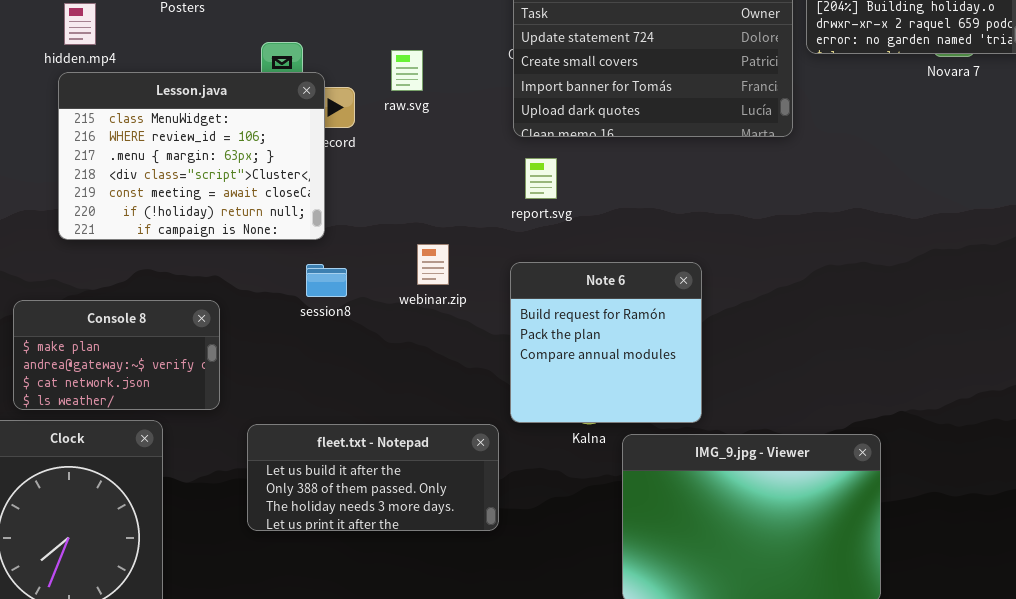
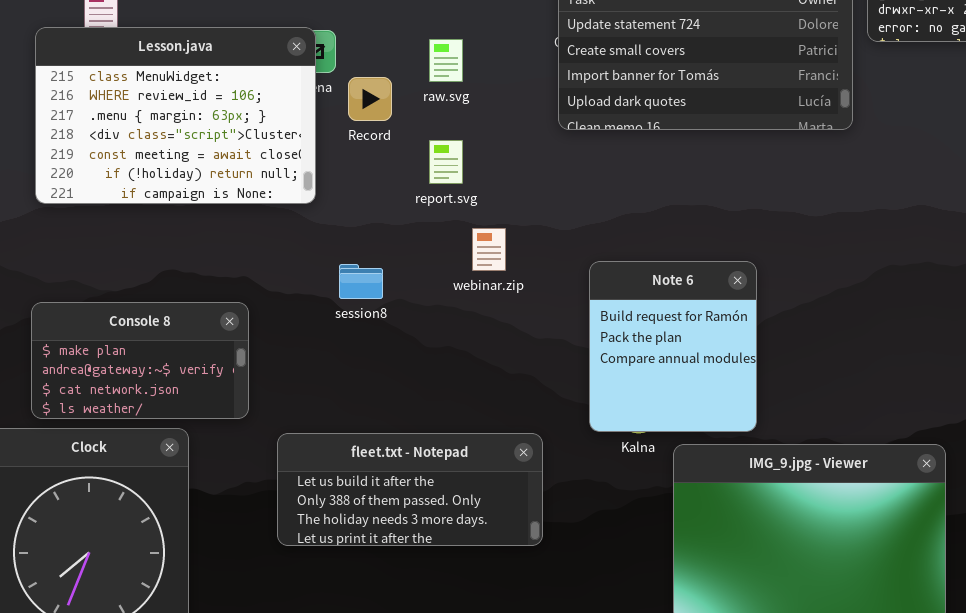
Lesson.java: [58,72,325,240] -> [35,27,316,204], moved
report.svg: [525,158,557,199] -> [429,140,463,184], moved
webinar.zip: [417,244,449,285] -> [472,228,506,271], moved
Note 6: [510,262,702,423] -> [589,261,757,432], resized

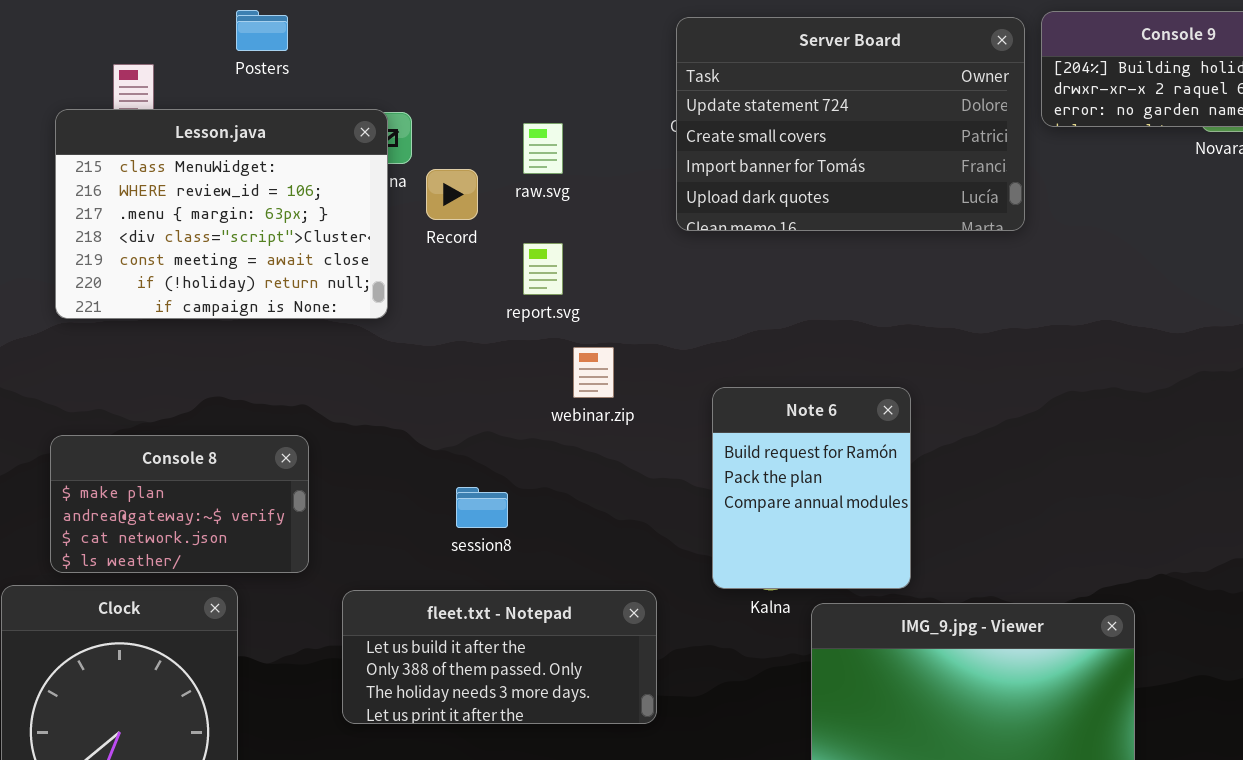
session8: [339,264,383,299] -> [456,487,508,528], moved

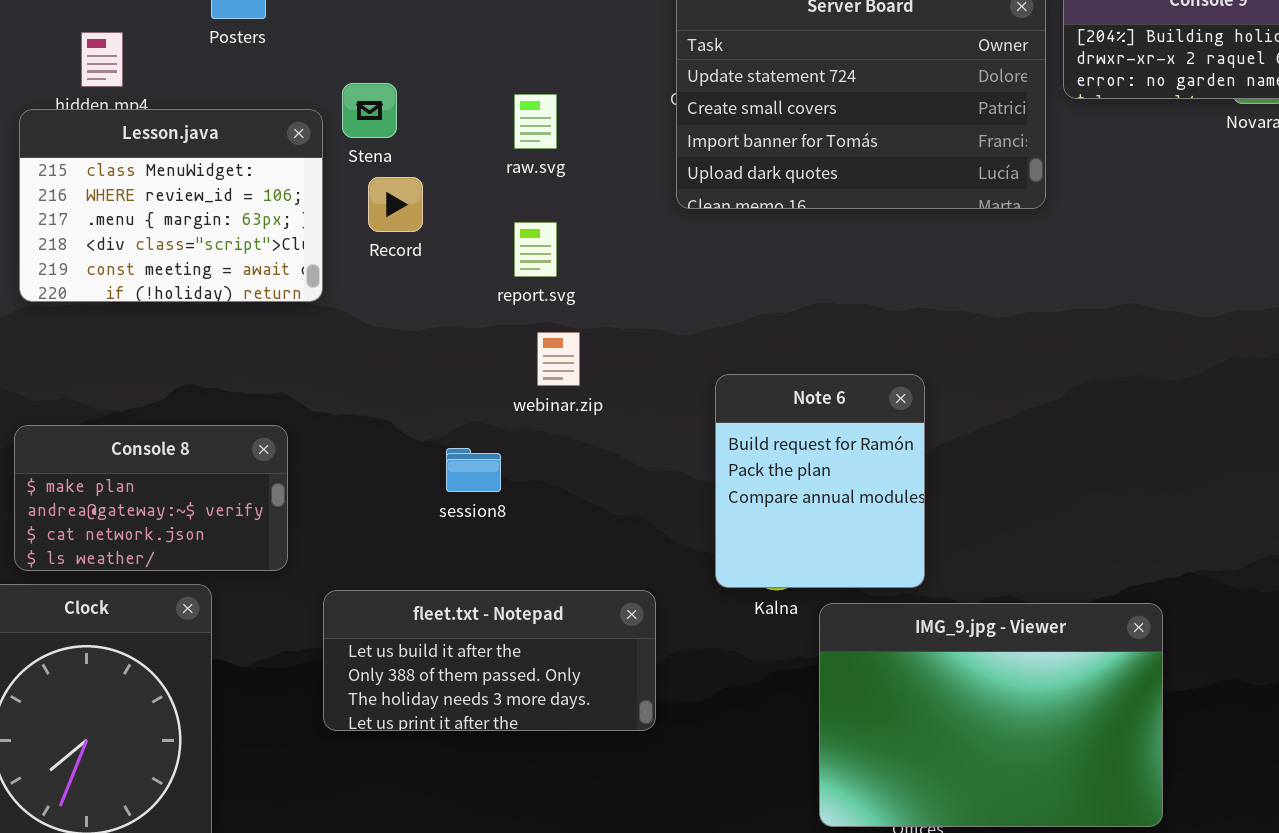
Lesson.java: [55,109,388,319] -> [19,109,323,302], resized
Record: [426,169,478,220] -> [368,177,423,232], moved
webinar.zip: [573,347,614,398] -> [537,332,580,386], moved
session8: [456,487,508,528] -> [446,448,501,492], moved

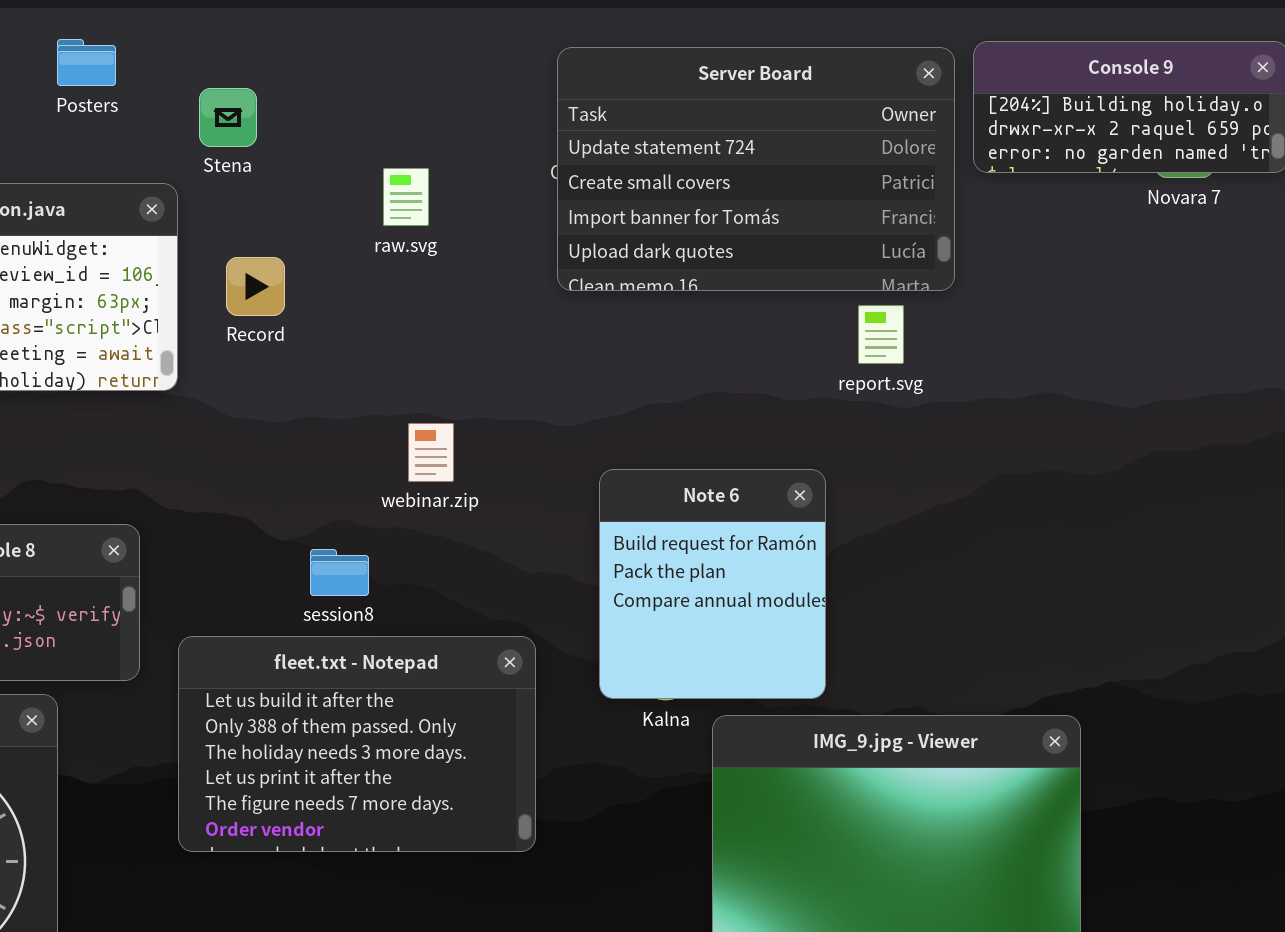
Stena: [342,83,397,138] -> [199,88,257,147], moved
report.svg: [514,222,557,277] -> [858,305,904,364], moved
fleet.txt - Notepad: [323,590,656,731] -> [178,636,536,852], resized

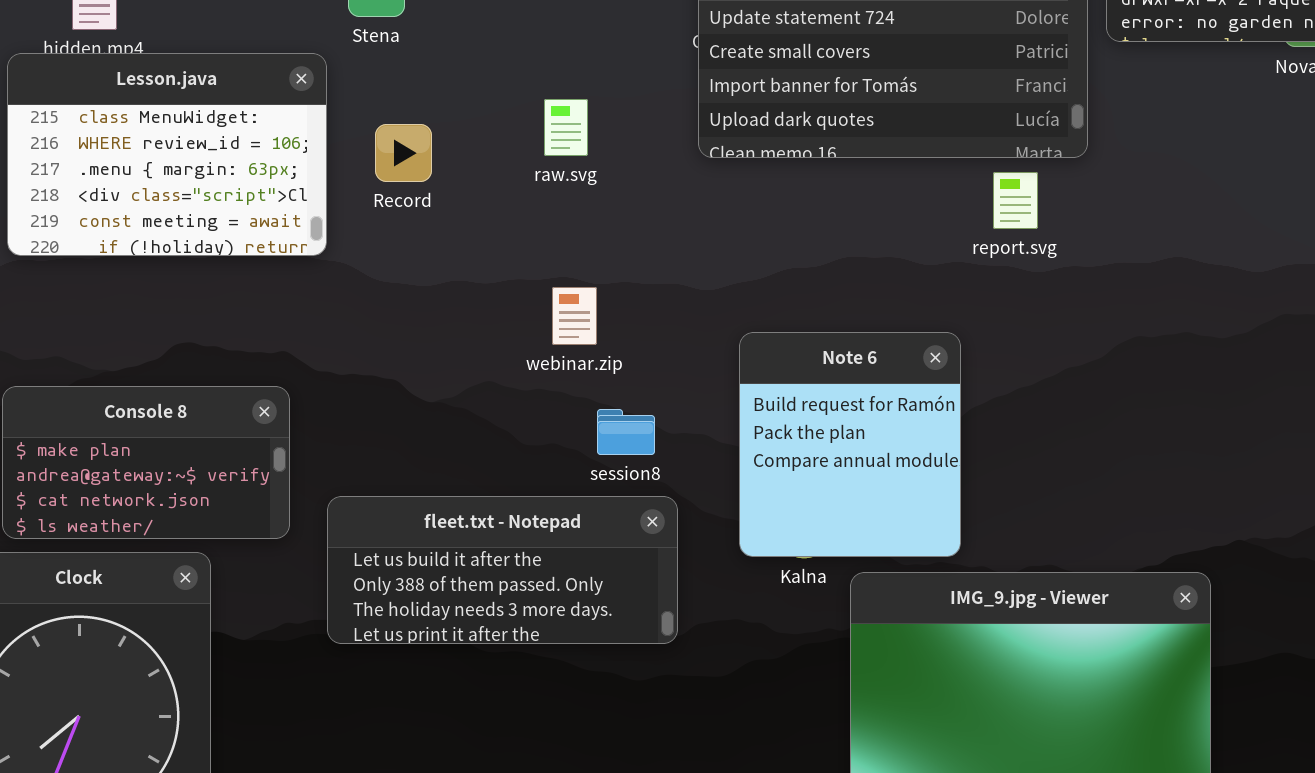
raw.svg: [383,168,429,226] -> [544,99,588,156], moved
session8: [310,549,369,596] -> [597,409,655,455], moved
fleet.txt - Notepad: [178,636,536,852] -> [327,496,678,644], resized

